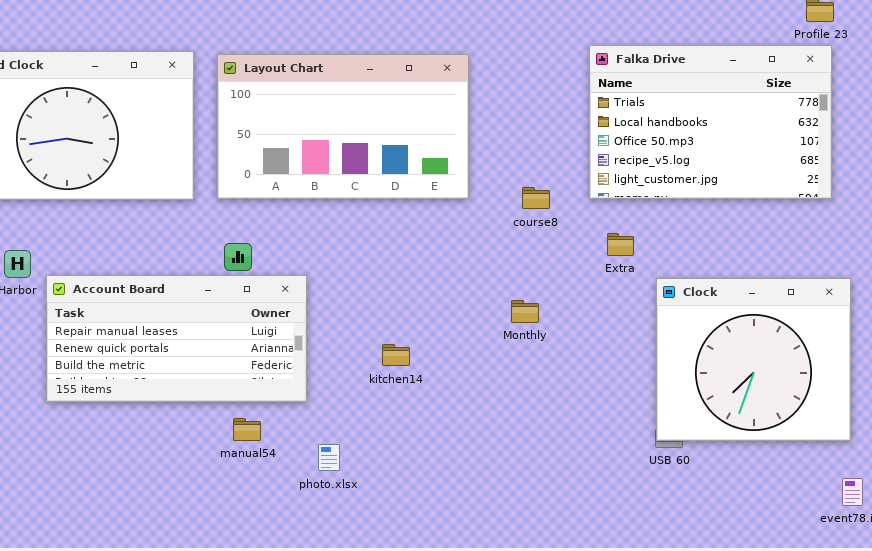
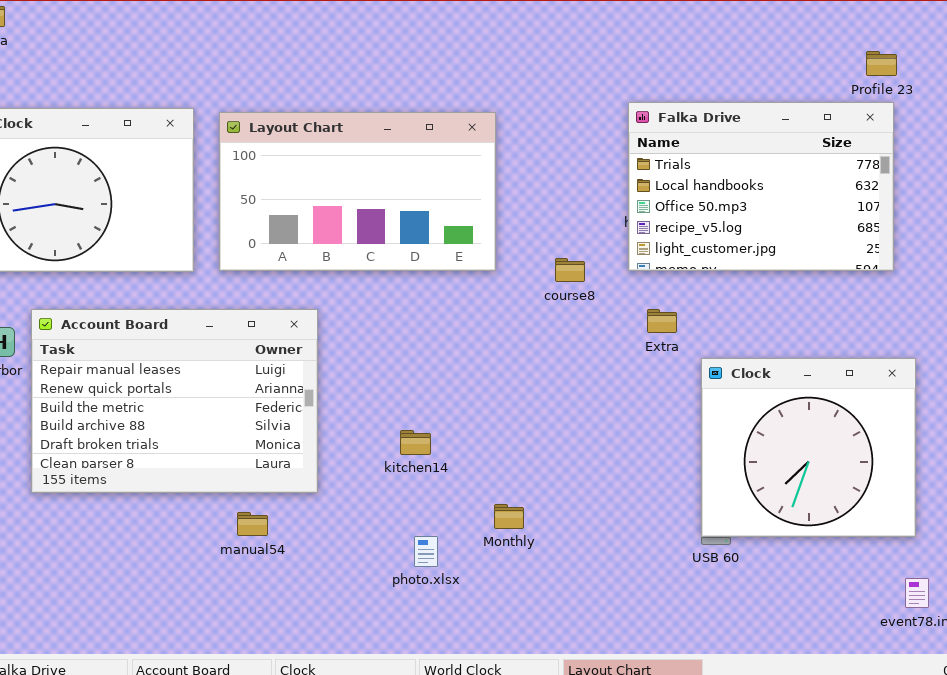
Account Board: [46,275,307,402] -> [31,309,318,493], resized
Monthly: [511,300,539,323] -> [494,504,524,529], moved
photo.xlsx: [318,444,340,471] -> [414,536,438,567], moved

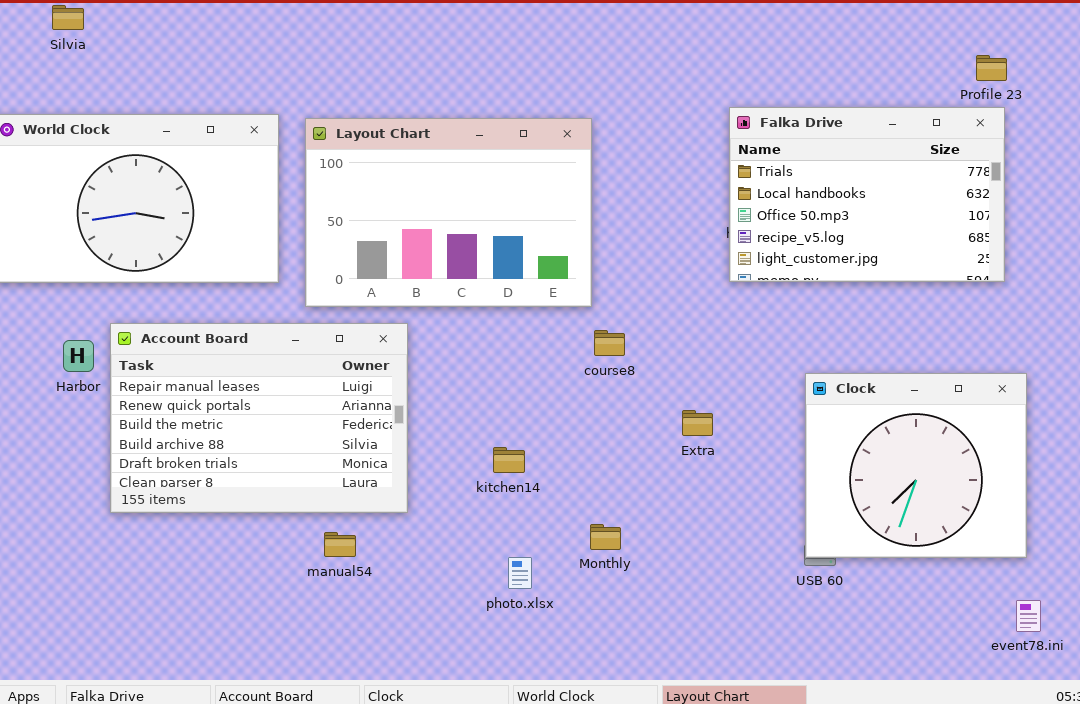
Layout Chart: [219,112,496,271] -> [305,118,592,307], resized
course8: [555,258,585,282] -> [594,330,625,356], moved
Extra: [647,309,677,333] -> [682,410,713,436], moved

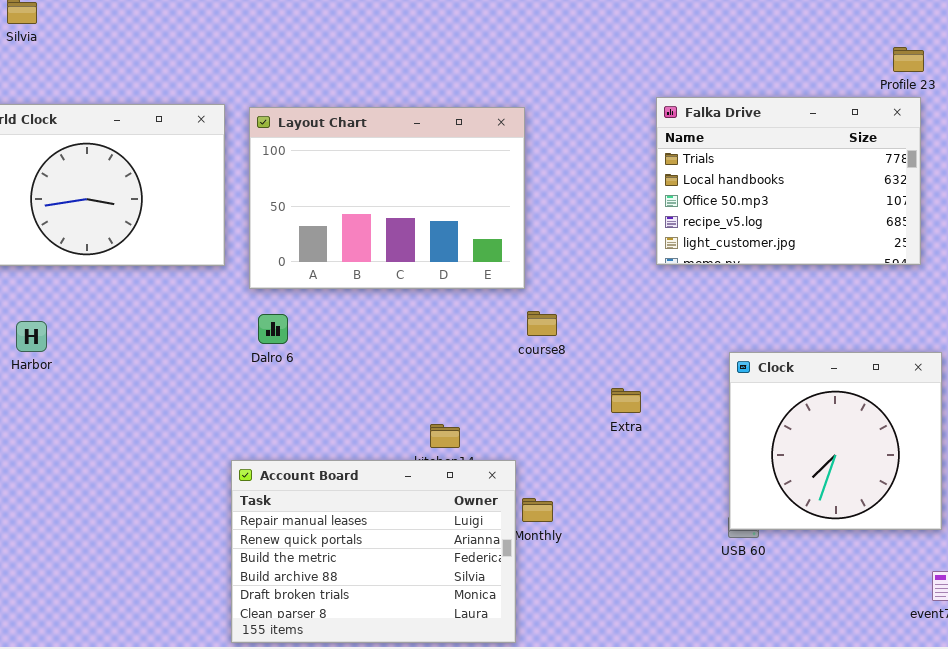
Account Board: [110,323,408,513] -> [231,460,516,643], moved

